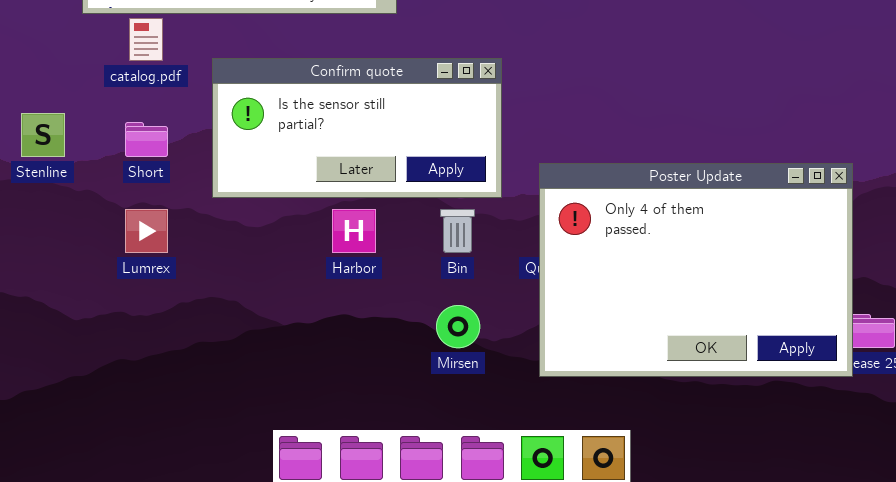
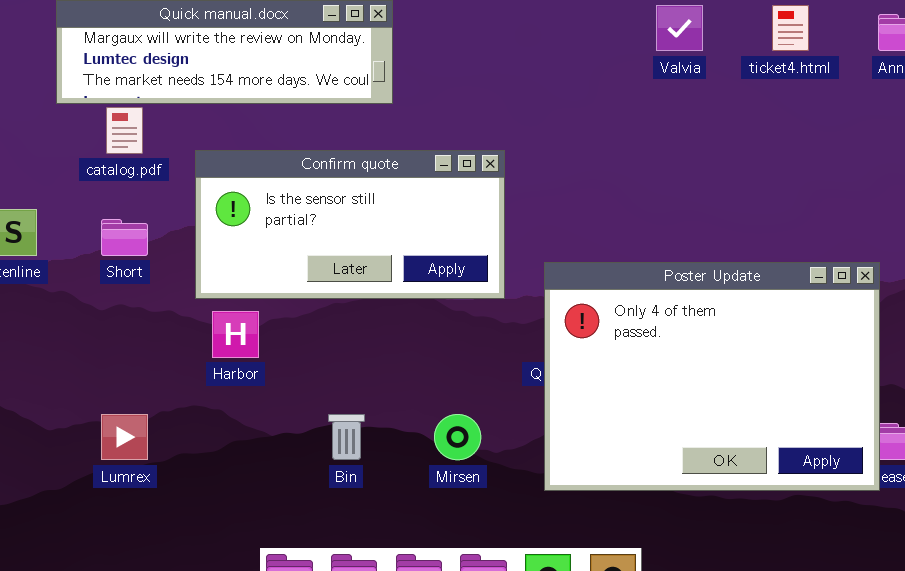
Lumrex: [125,209,168,253] -> [101,414,148,460], moved
Harbor: [332,209,376,253] -> [212,311,259,358], moved
Bin: [440,209,475,253] -> [328,414,365,460], moved

